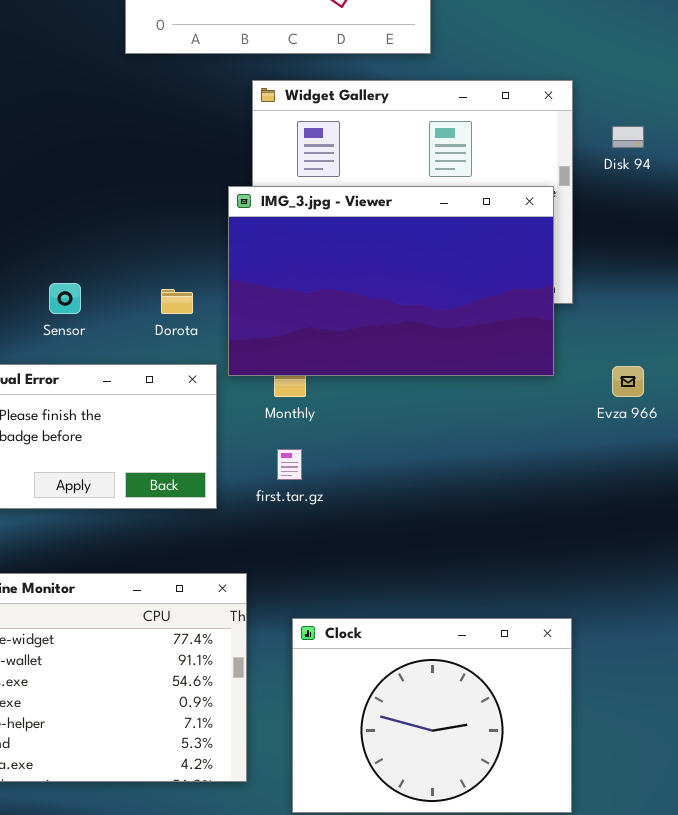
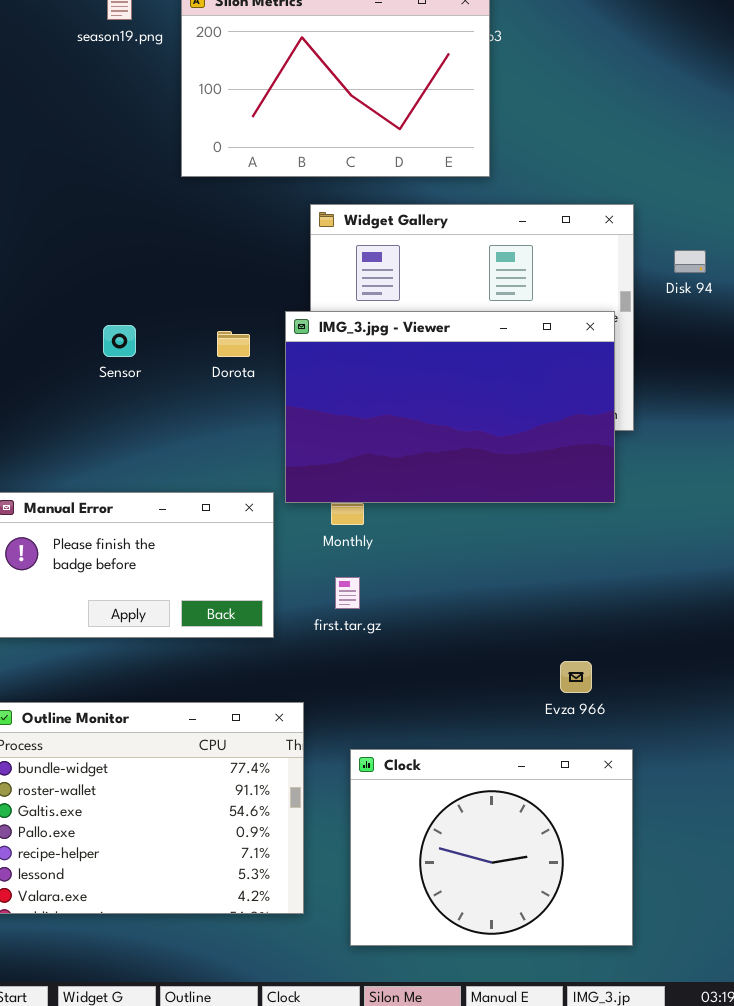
Sensor: [49,283,81,314] -> [103,325,136,357], moved
Dorota: [161,289,193,314] -> [217,331,250,357], moved
Evza 966: [612,366,644,397] -> [560,661,592,693], moved

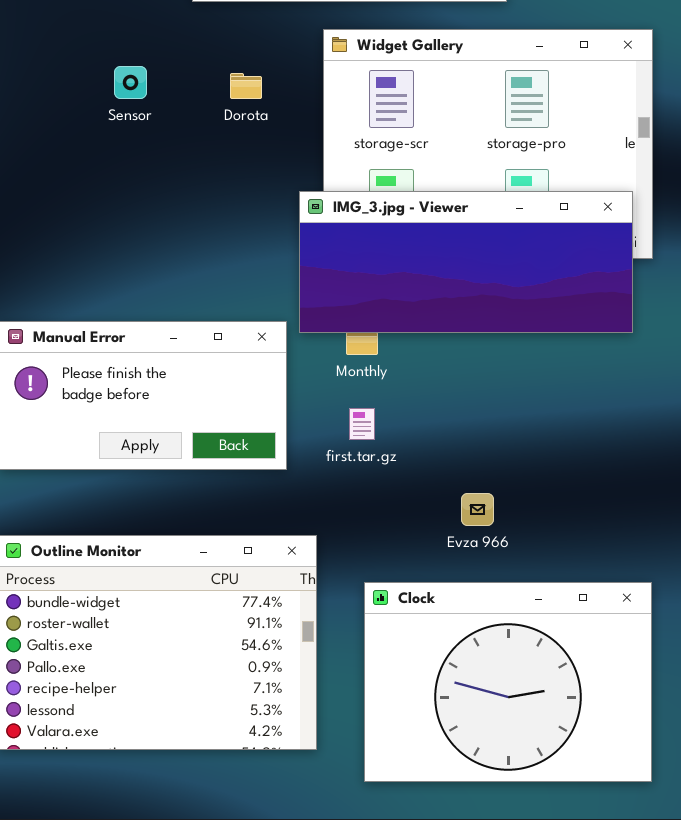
IMG_3.jpg - Viewer: [285,311,615,503] -> [299,191,633,333], resized
Sensor: [103,325,136,357] -> [114,66,147,99], moved
Dorota: [217,331,250,357] -> [230,73,262,99], moved
Evza 966: [560,661,592,693] -> [461,493,494,526], moved

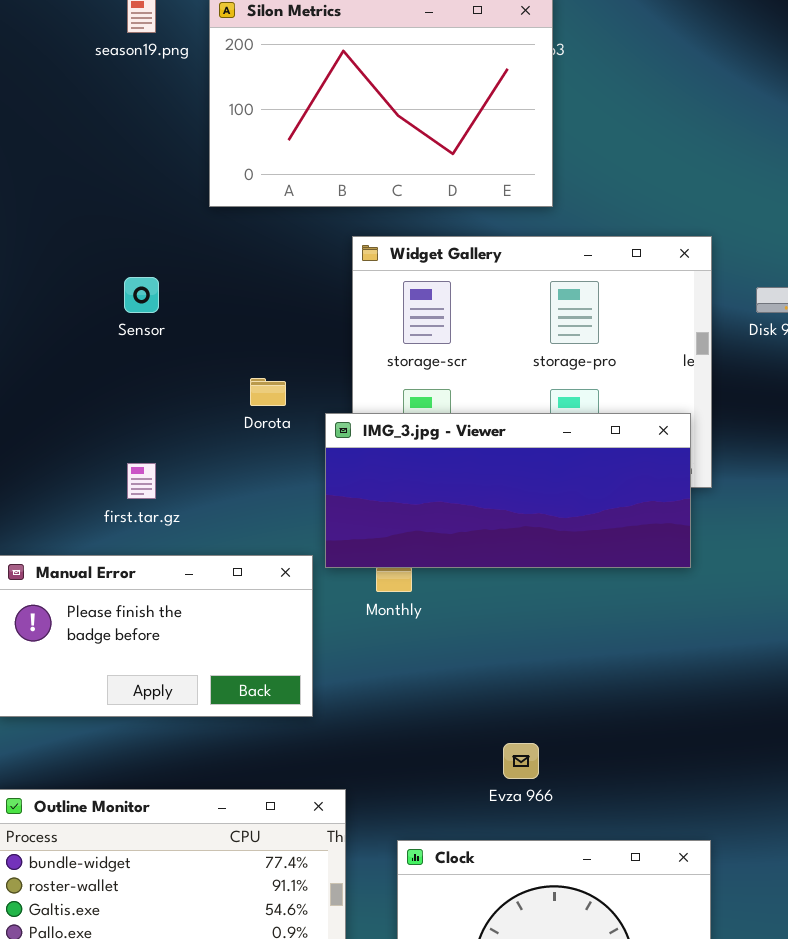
Dorota: [230,73,262,99] -> [250,378,286,406], moved
first.tar.gz: [349,408,375,440] -> [127,463,156,499], moved

